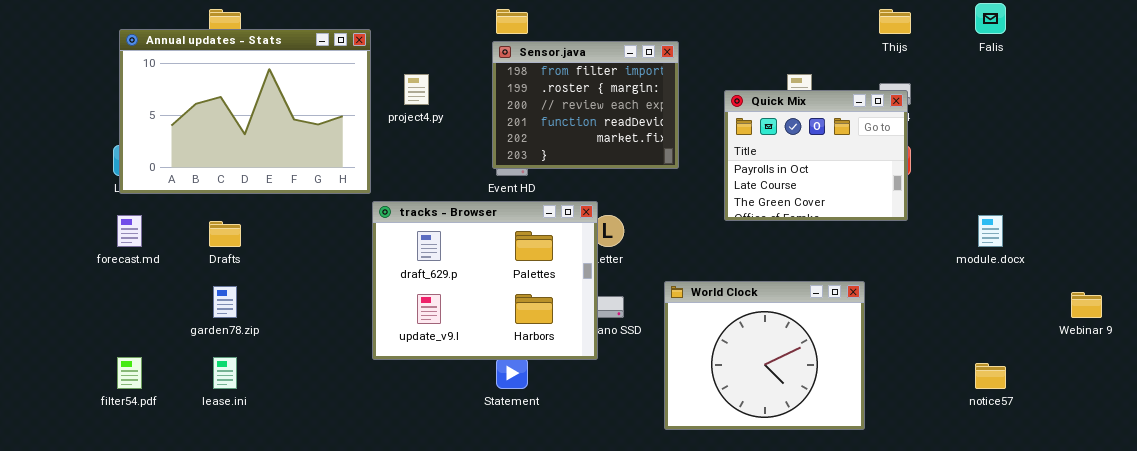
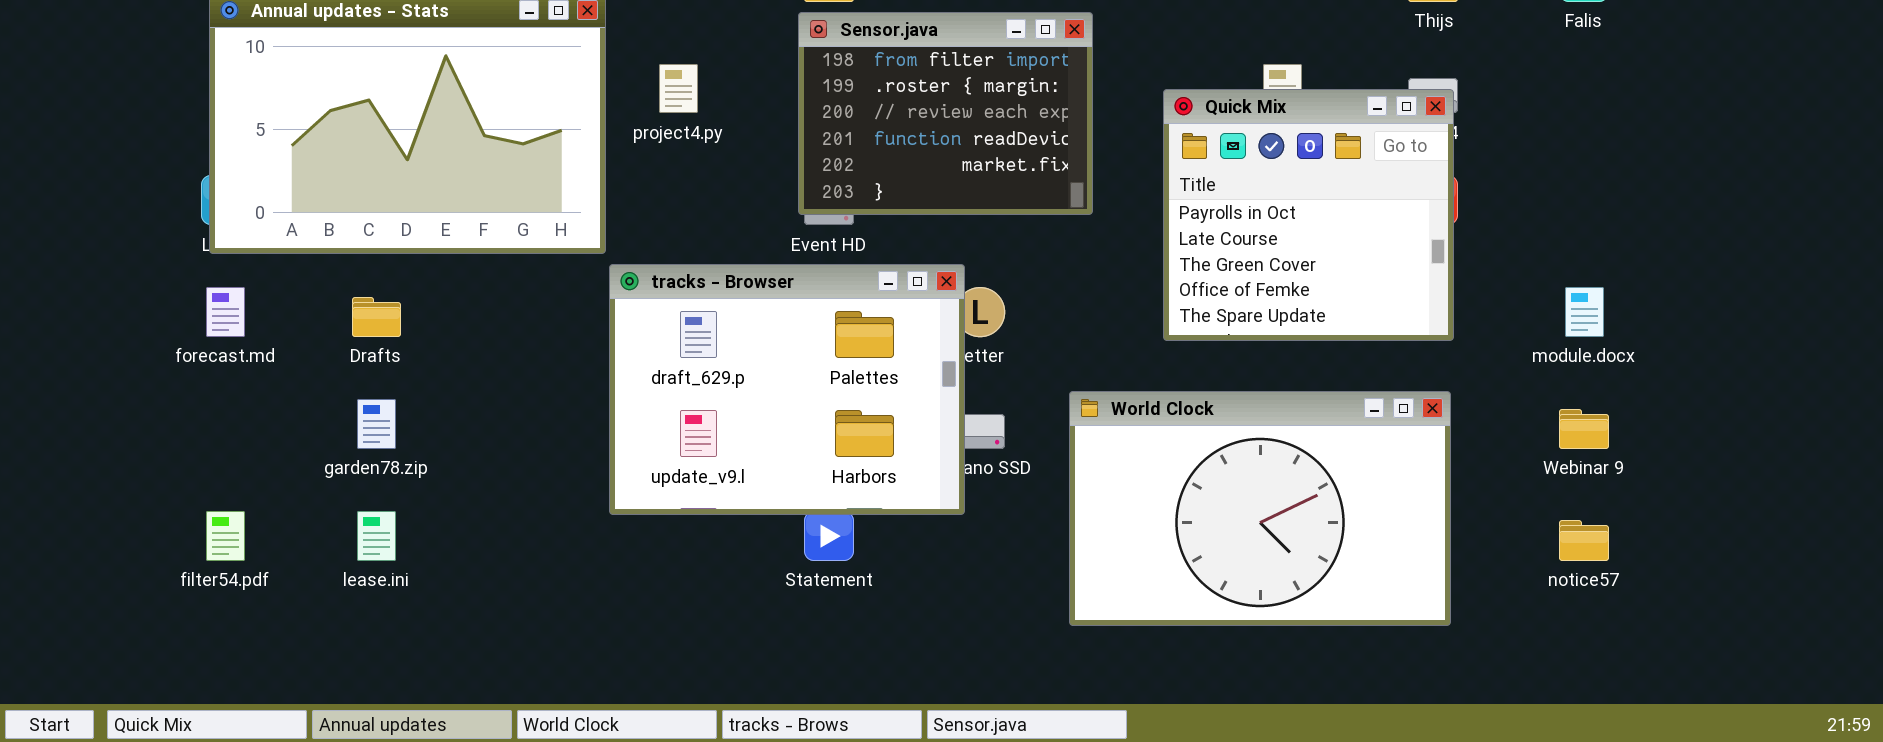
Quick Mix: [724,90,908,221] -> [1163,89,1454,341], resized
World Clock: [664,281,865,430] -> [1069,391,1451,626], resized
Webinar 9: [1071,292,1102,318] -> [1559,409,1609,449], moved

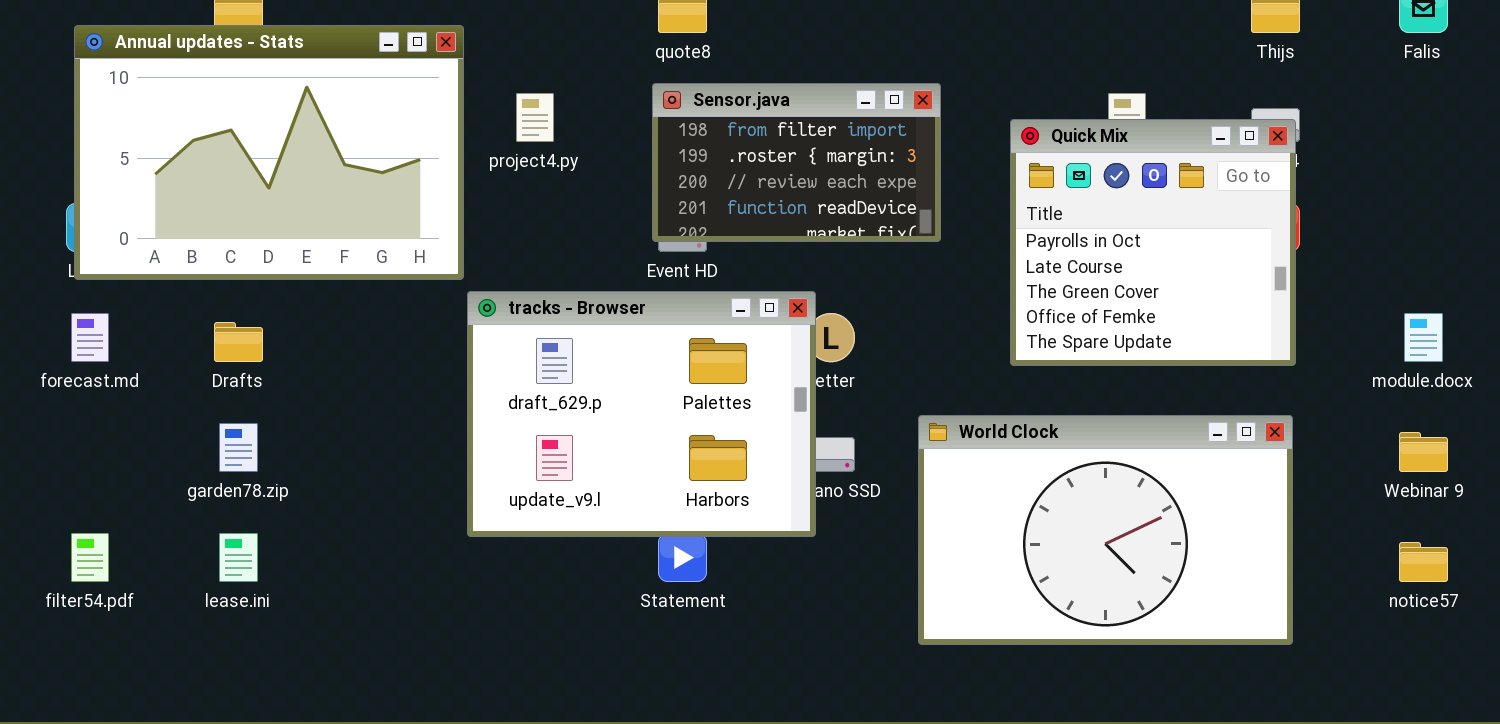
Sensor.java: [798,12,1093,215] -> [652,83,941,242], resized

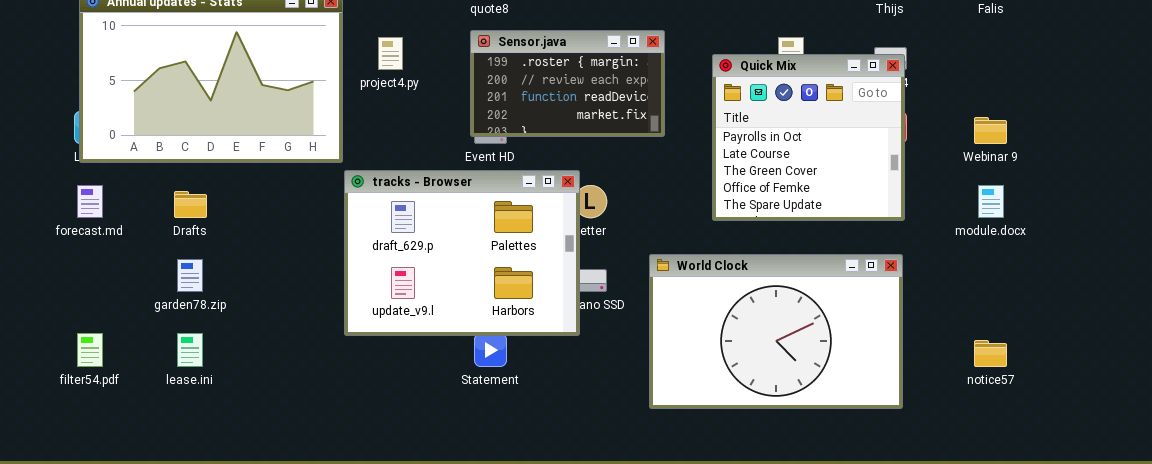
Sensor.java: [652,83,941,242] -> [470,30,665,137], scrolled down 1 row
Webinar 9: [1399,432,1448,472] -> [974,117,1007,144], moved

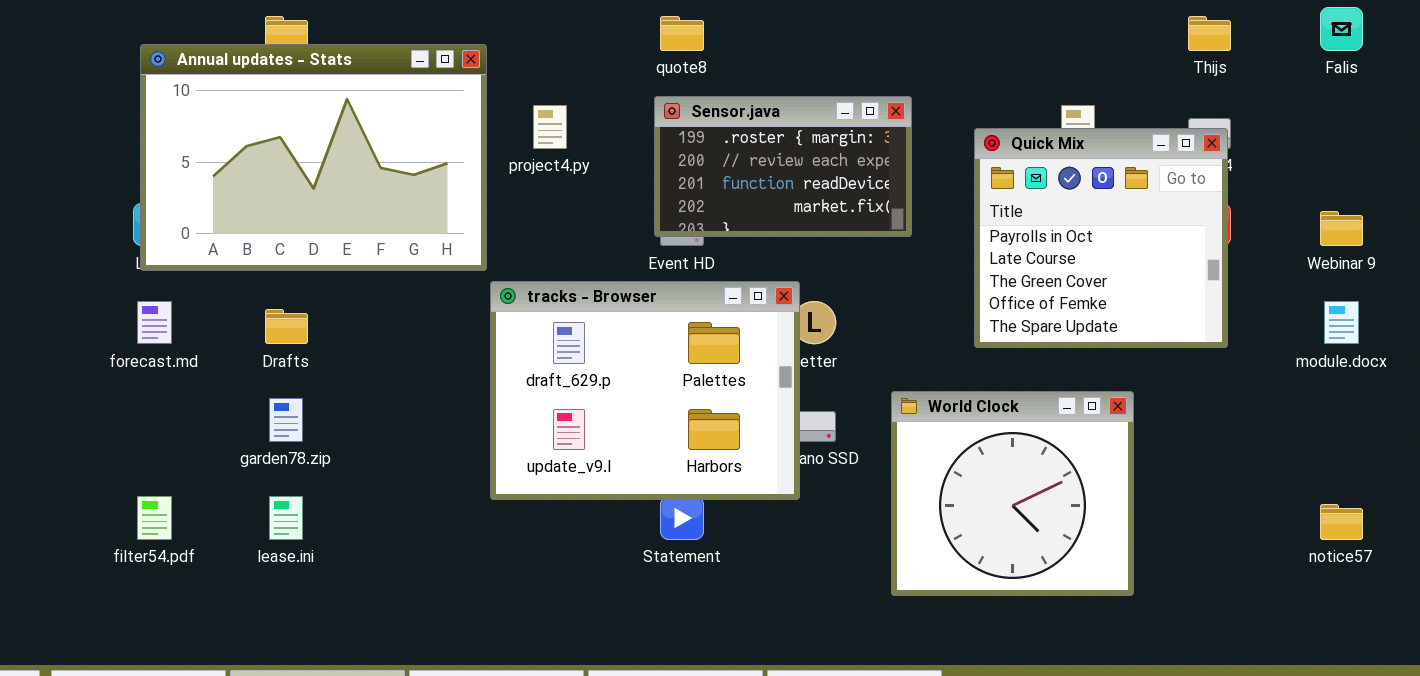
World Clock: [649,254,903,409] -> [891,391,1134,596], resized

